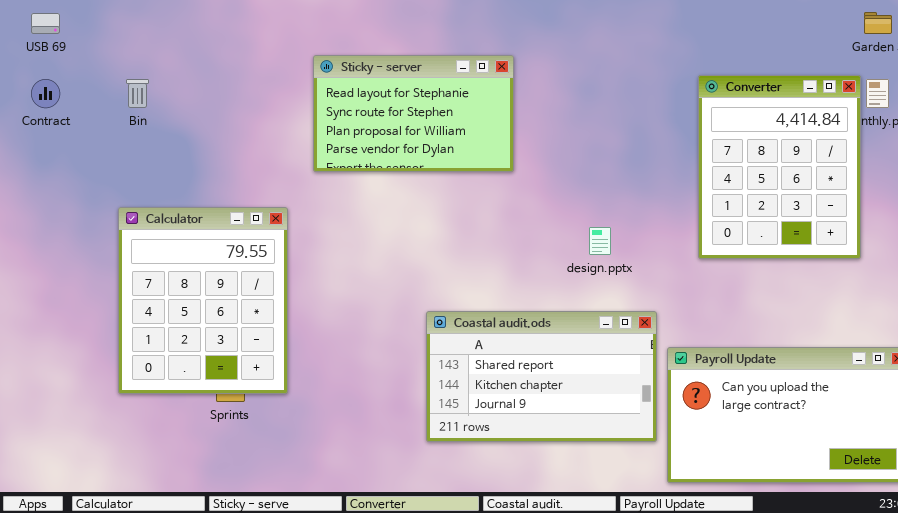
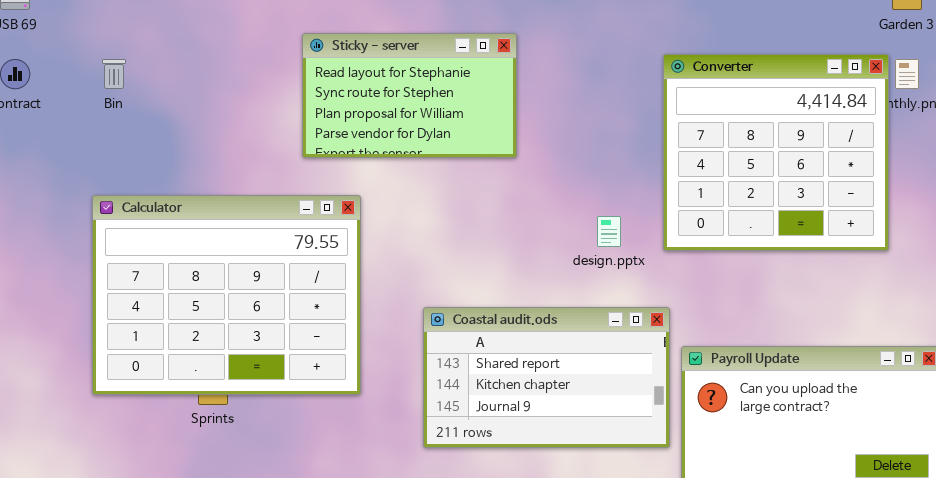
Converter: [698,75,861,259] -> [663,54,889,251], resized
Calculator: [118,207,288,394] -> [92,195,361,395], resized

